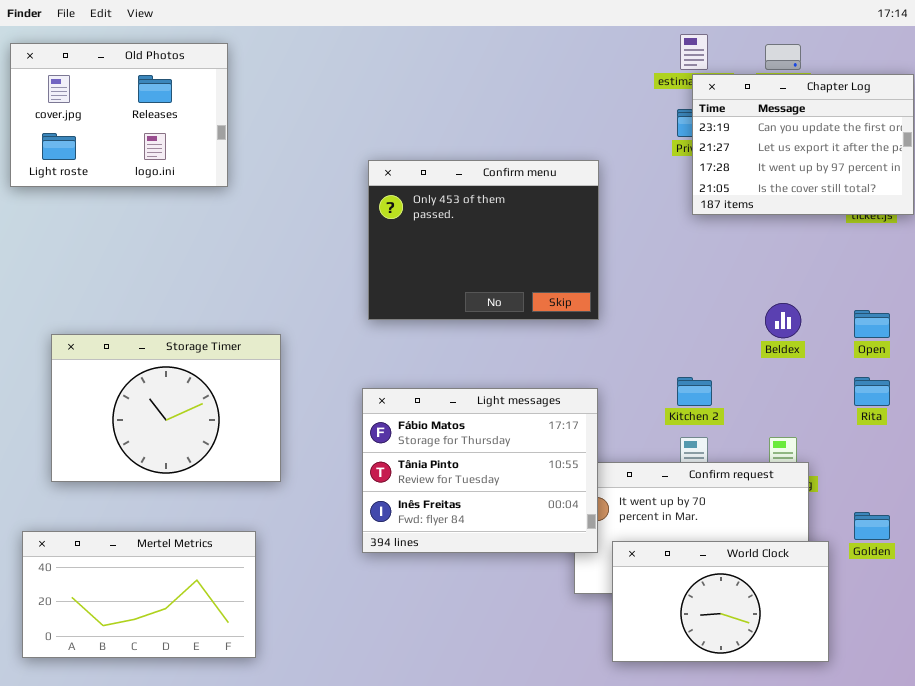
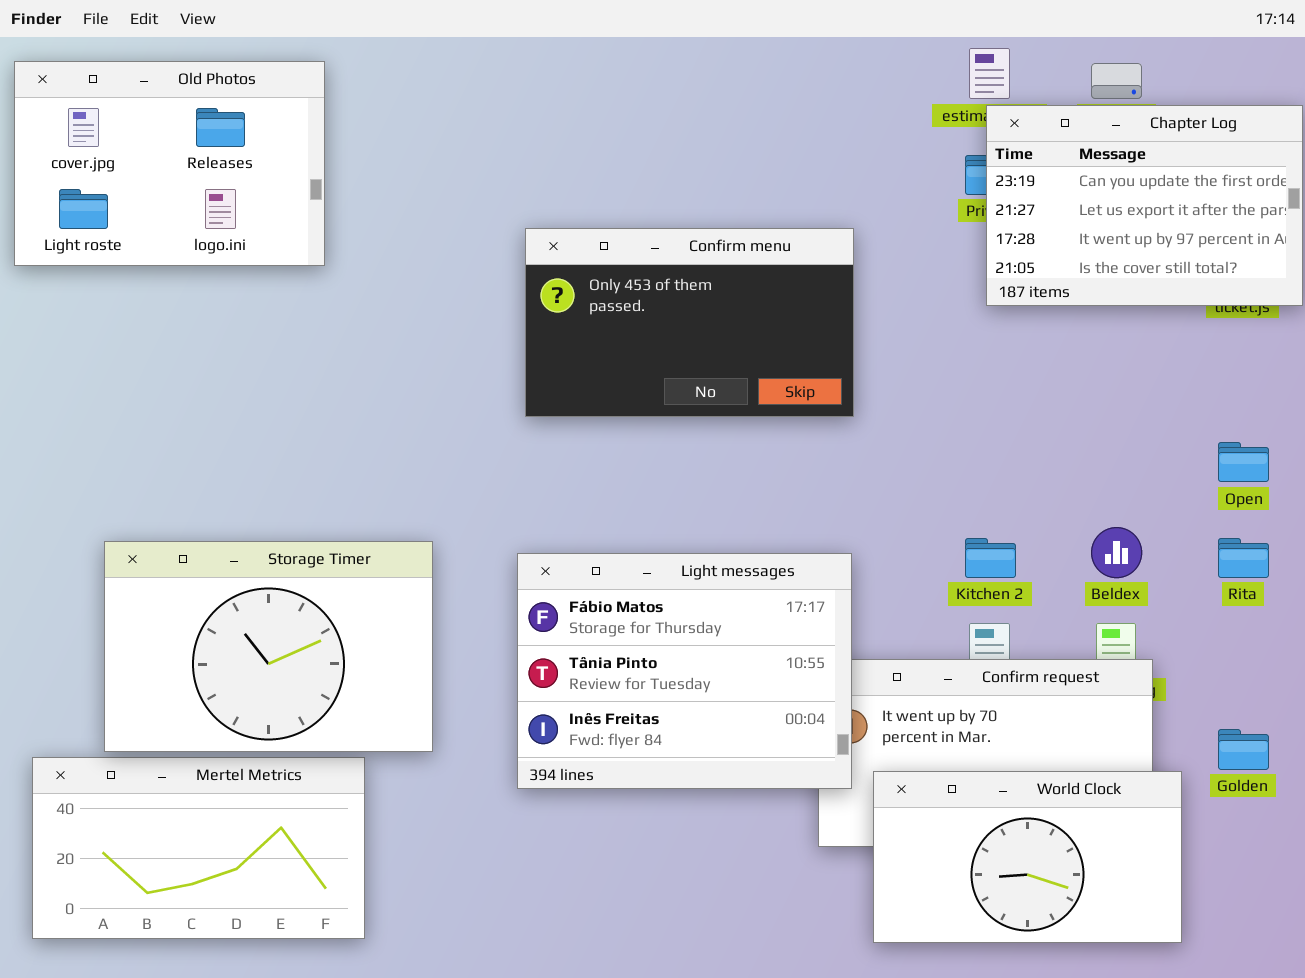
Confirm menu: [368,160,599,320] -> [525,228,854,417], resized
Beldex: [765,303,801,338] -> [1091,527,1142,578], moved
Storage Timer: [51,334,281,482] -> [104,541,433,752], moved

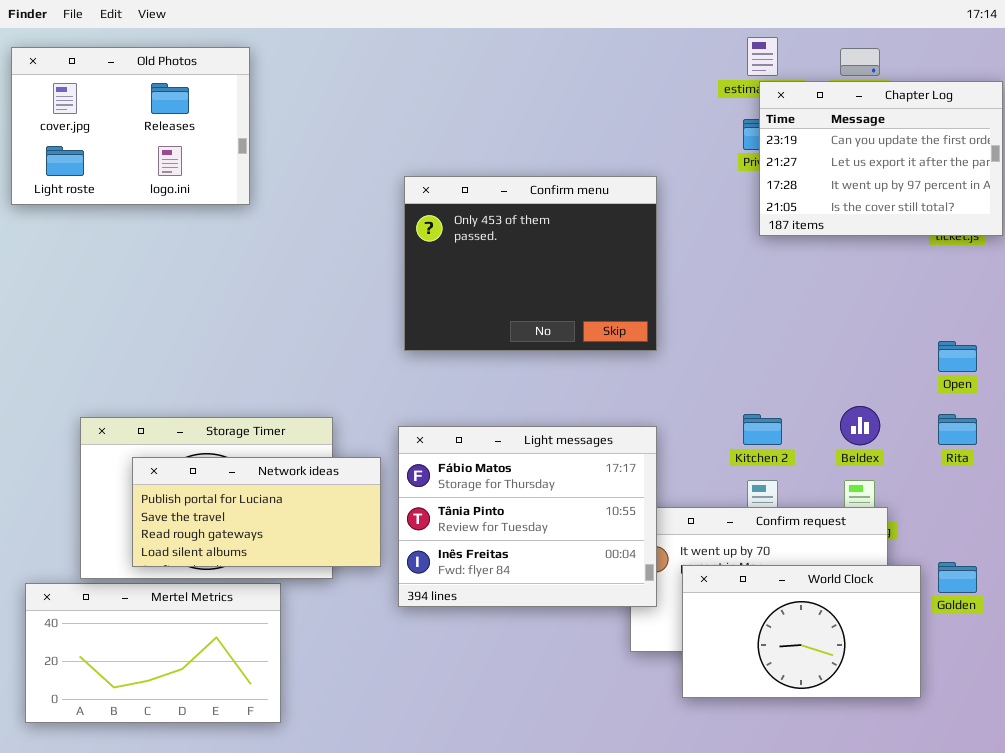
Confirm menu: [525,228,854,417] -> [404,176,657,351], resized
Network ideas: none -> [132,457,381,567], opened
World Clock: [873,771,1182,943] -> [682,565,921,698], moved

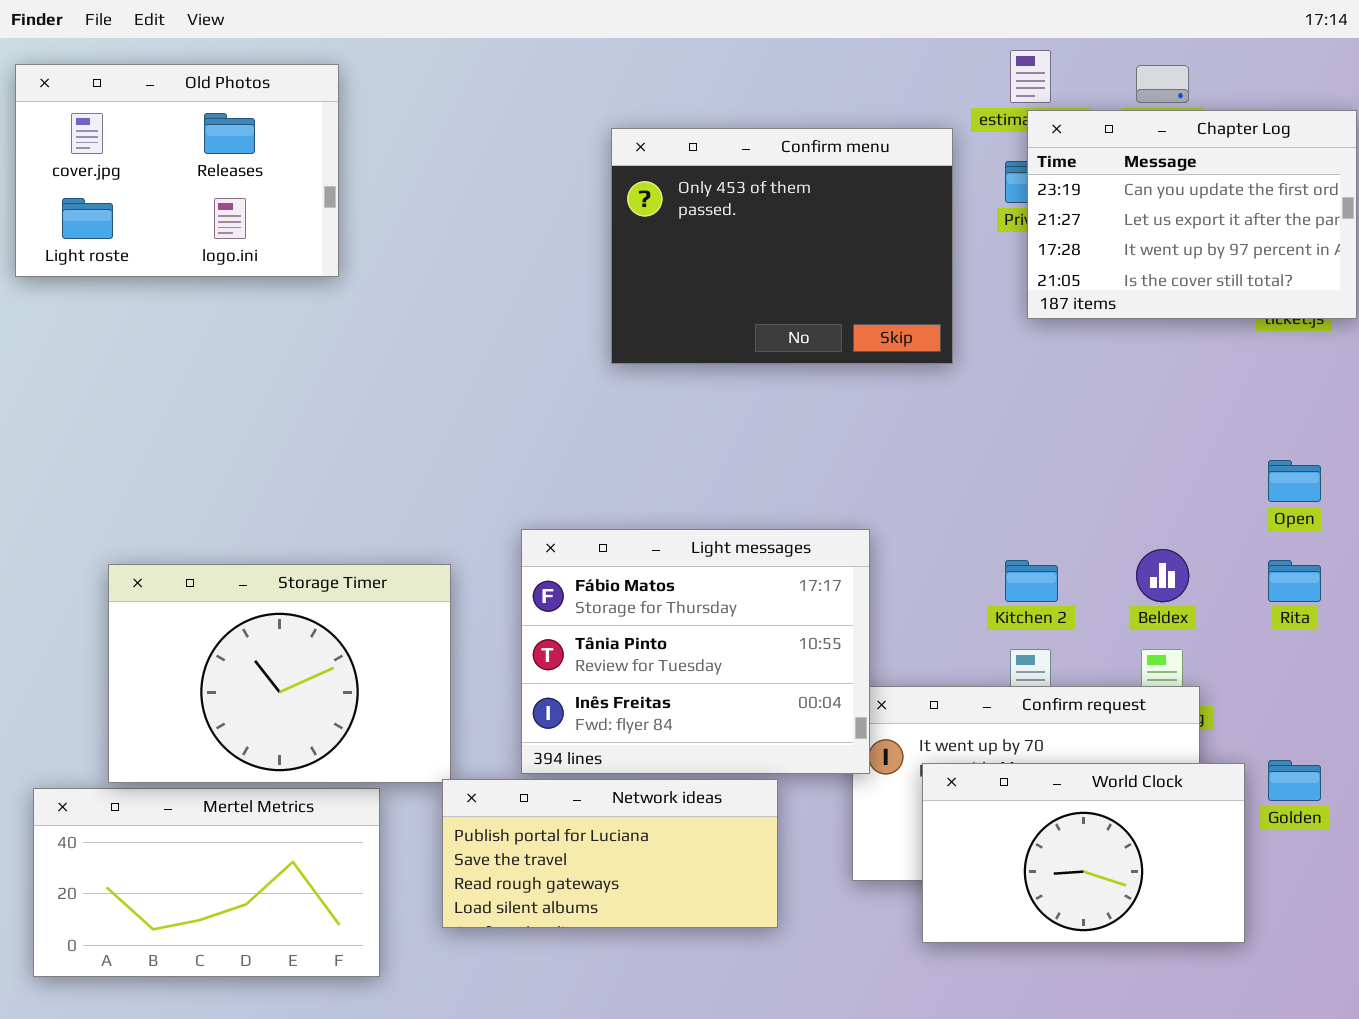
Confirm menu: [404,176,657,351] -> [611,128,953,364], moved
Light messages: [398,426,657,607] -> [521,529,870,774], moved
Network ideas: [132,457,381,567] -> [442,779,778,928], moved

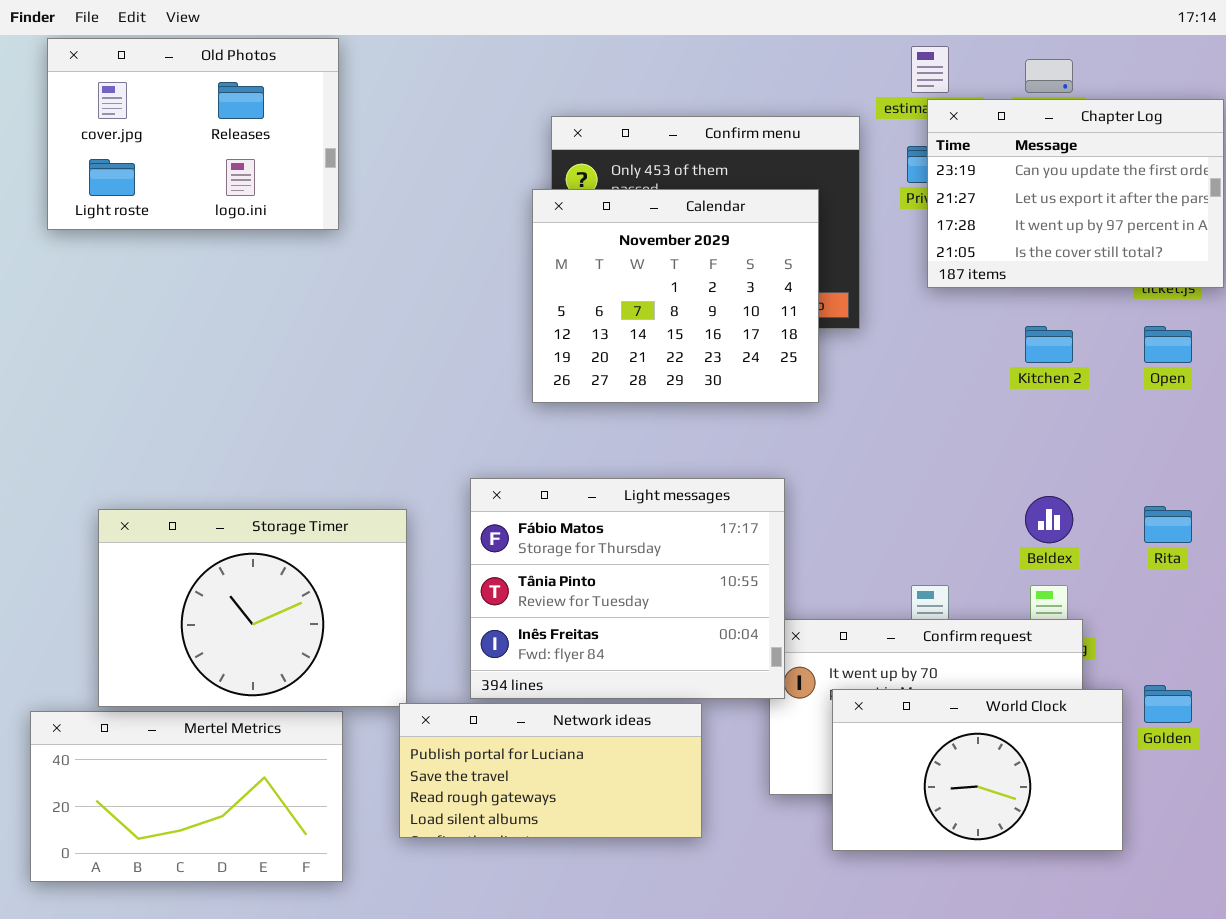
Old Photos: [15,64,339,277] -> [47,38,339,230], moved
Calendar: none -> [532,189,819,403], opened
Open: [1268,460,1321,502] -> [1144,326,1192,363], moved
Kitchen 2: [1005,560,1058,602] -> [1025,326,1073,363], moved

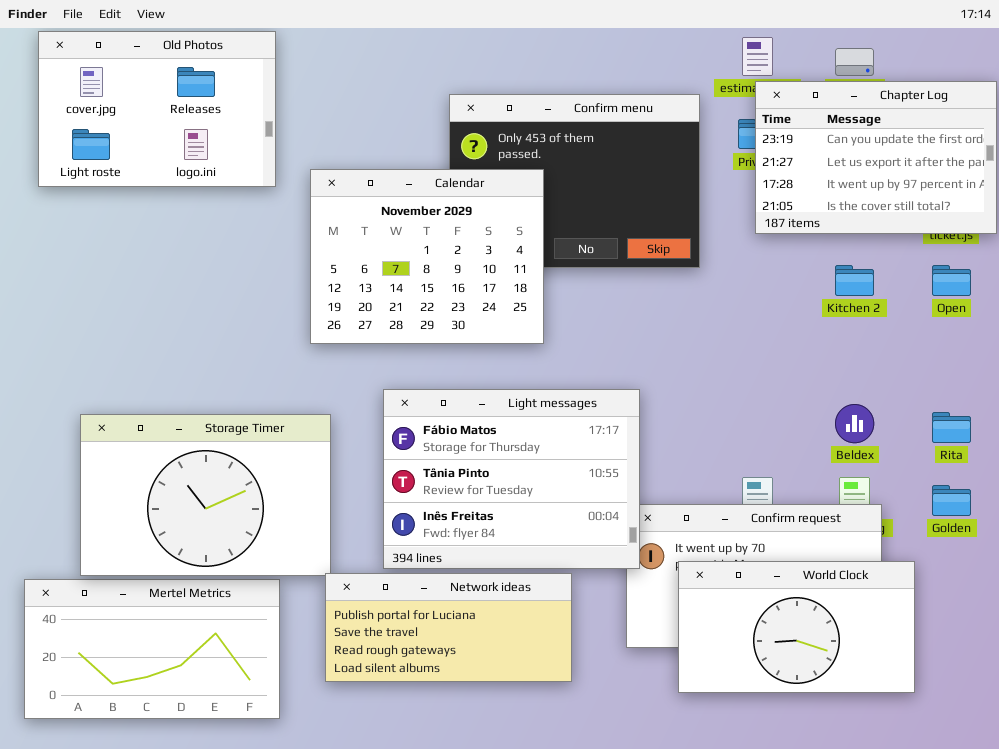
Calendar: [532,189,819,403] -> [310,169,544,344], moved
Golden: [1144,685,1192,723] -> [932,485,971,516], moved

